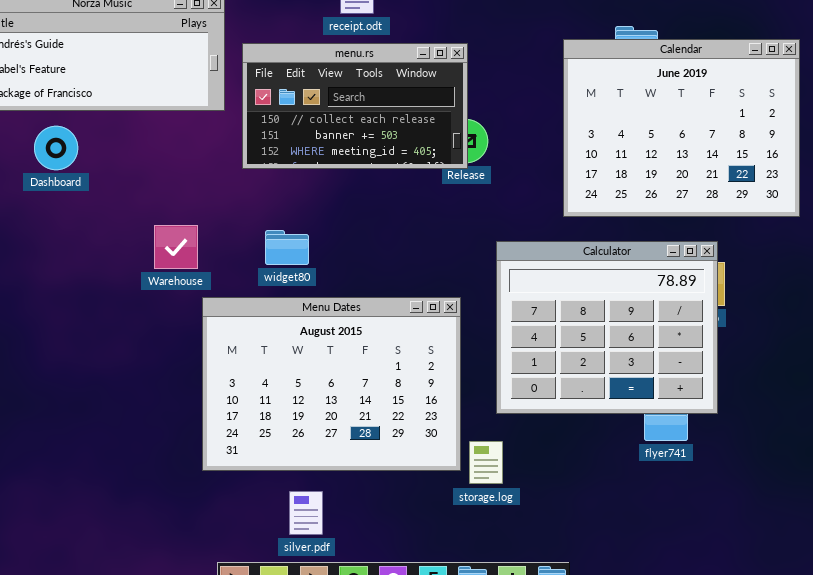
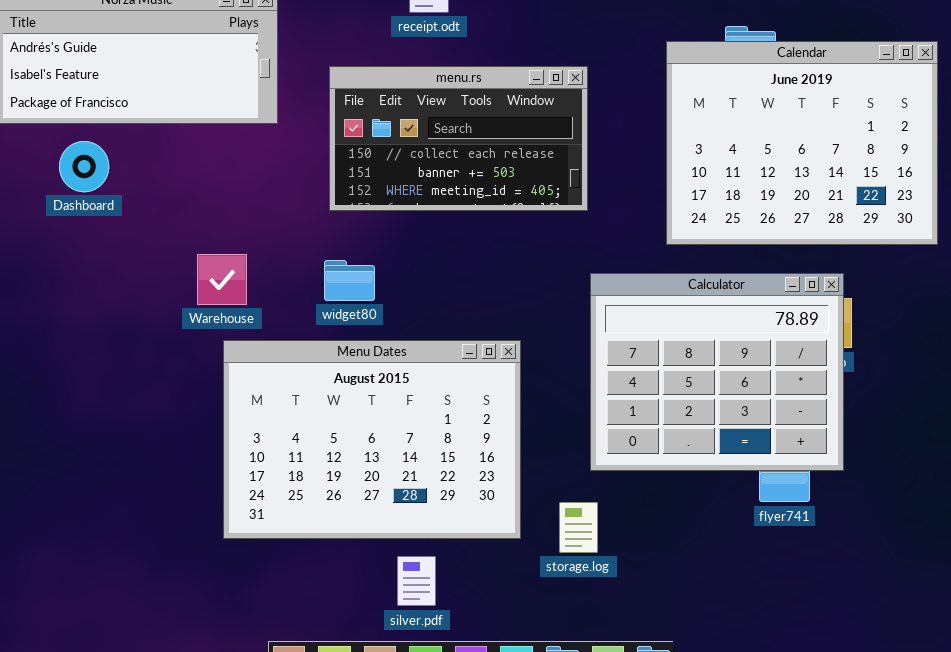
menu.rs: [242,43,468,169] -> [329,66,588,211], moved
Menu Dates: [202,297,461,471] -> [223,340,521,539], moved
silver.pdf: [289,491,323,535] -> [397,556,436,606], moved

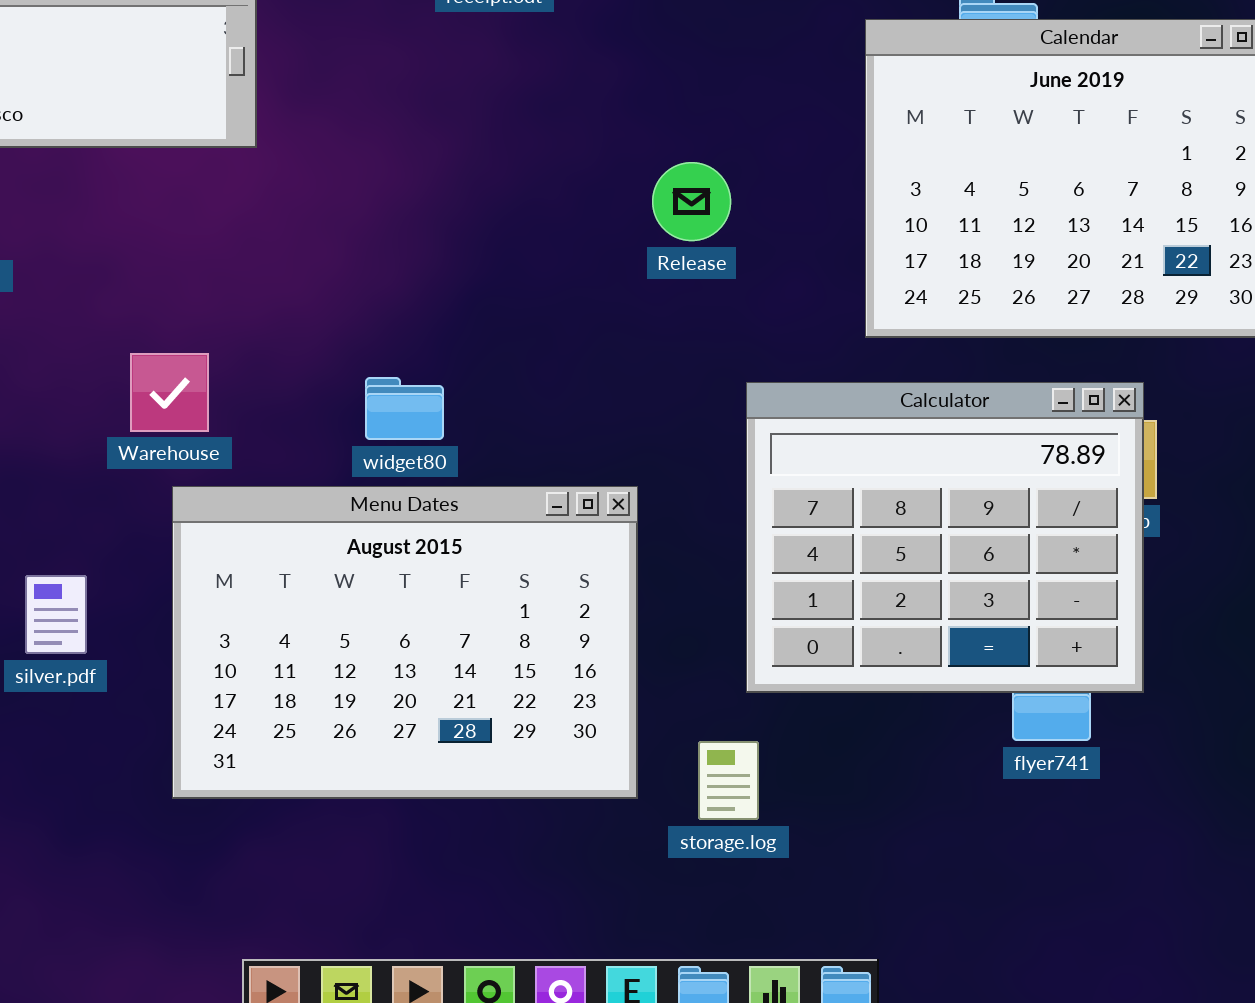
menu.rs: [329,66,588,211] -> none, closed
widget80: [324,260,375,301] -> [365,377,444,440], moved
silver.pdf: [397,556,436,606] -> [25,575,87,654], moved

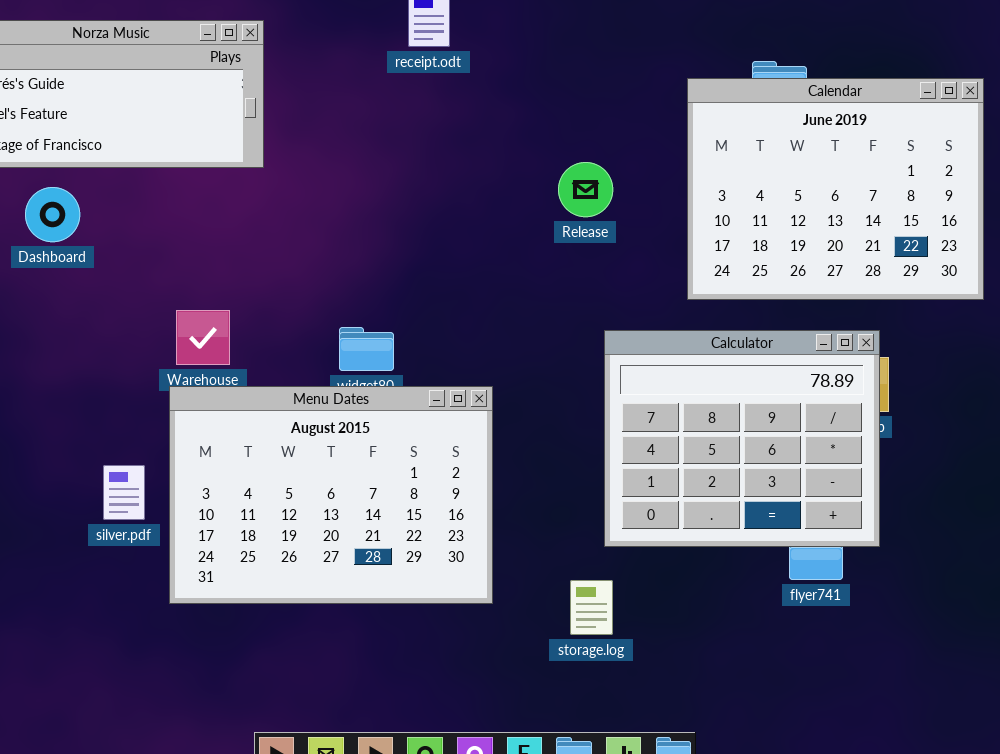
Release: [652,162,731,241] -> [558,162,613,217], moved
Menu Dates: [172,486,638,799] -> [169,386,493,604], moved

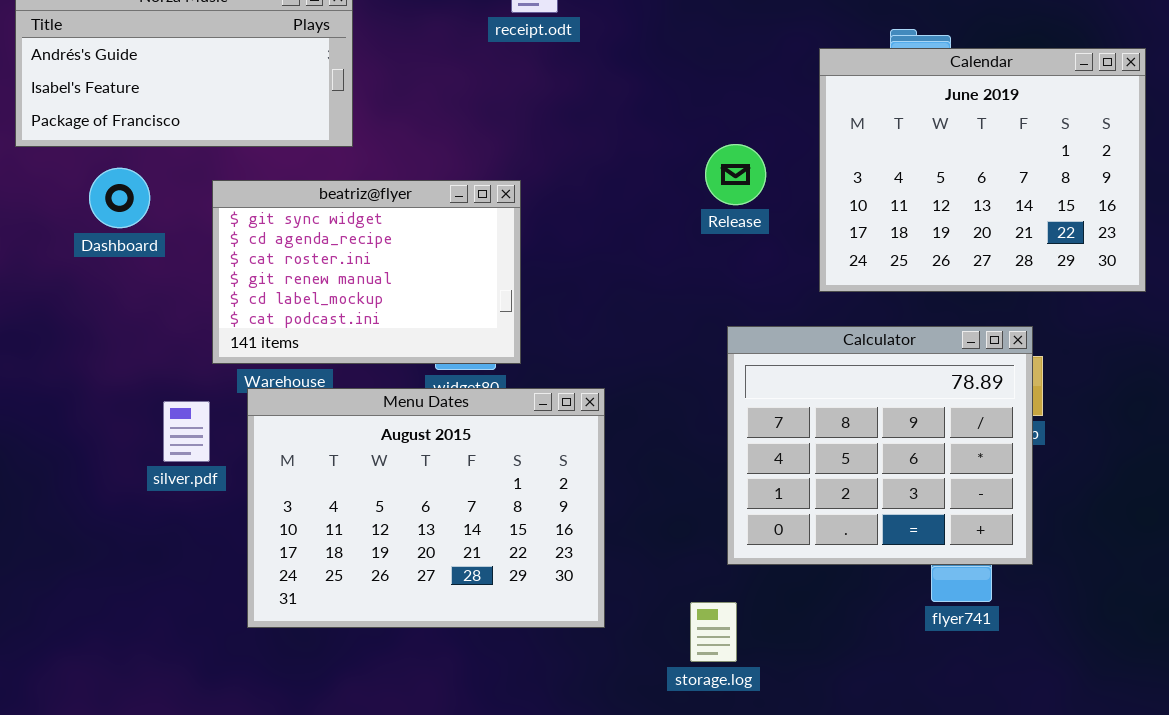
Release: [558,162,613,217] -> [705,144,766,205], moved
beatriz@flyer: none -> [212,180,521,364], opened
silver.pdf: [103,465,145,520] -> [163,401,210,462], moved

